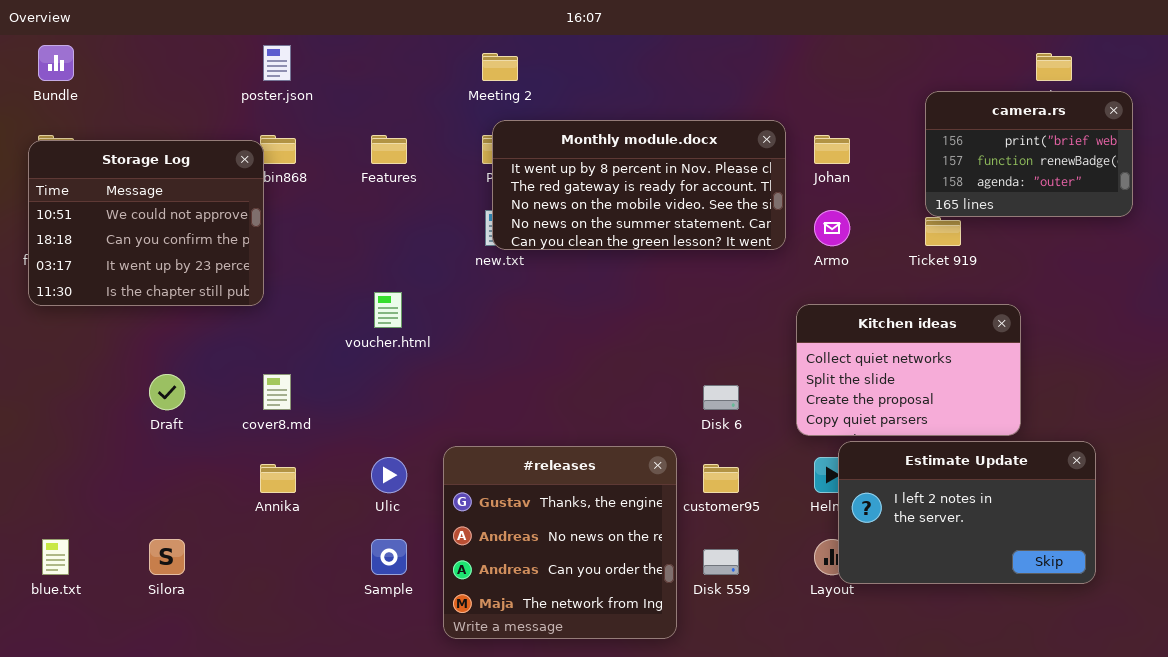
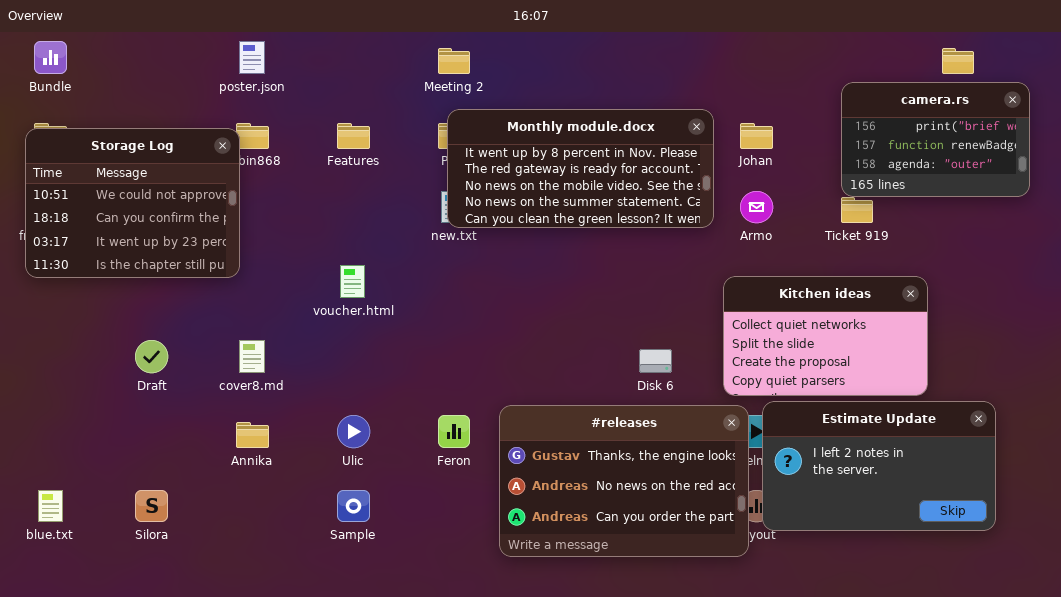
#releases: [443,446,677,639] -> [499,405,749,557], moved, resized

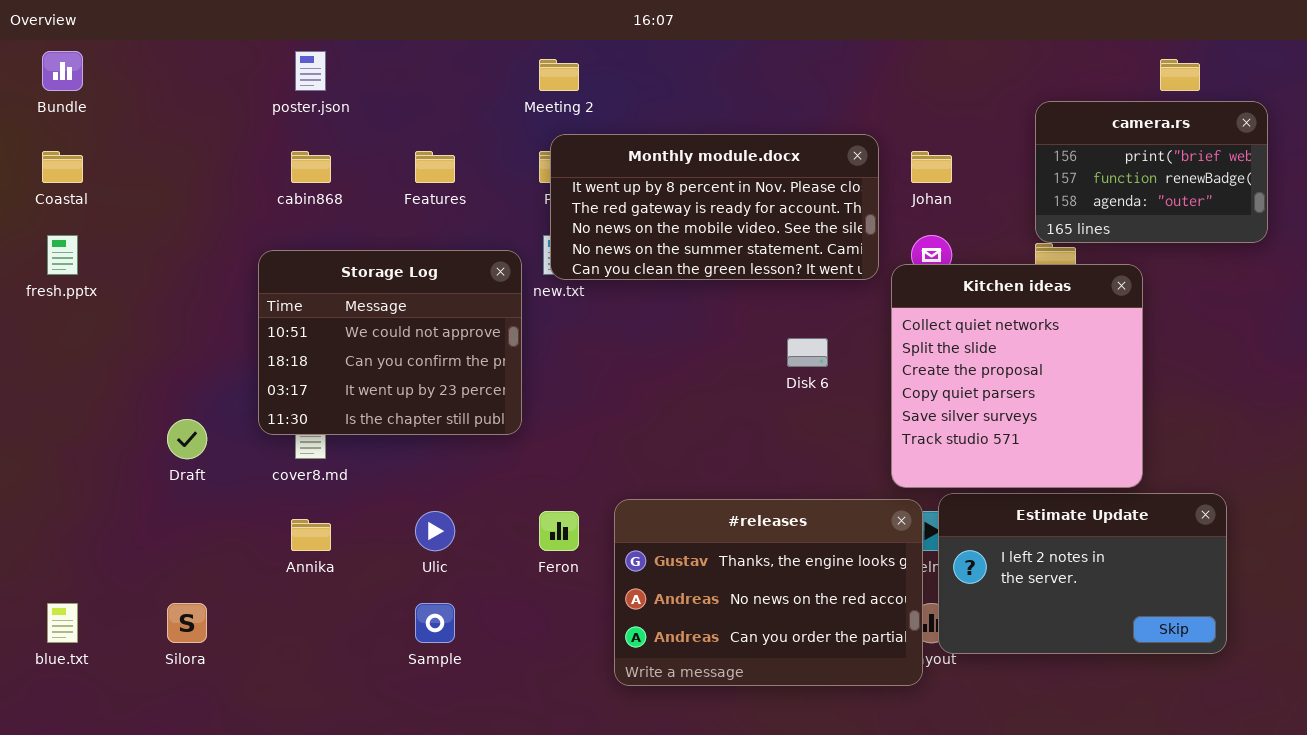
Storage Log: [25,128,240,278] -> [258,250,522,435], moved
Kitchen ideas: [723,276,928,396] -> [891,264,1143,488], resized
Disk 6: [639,349,672,373] -> [787,338,828,367], moved

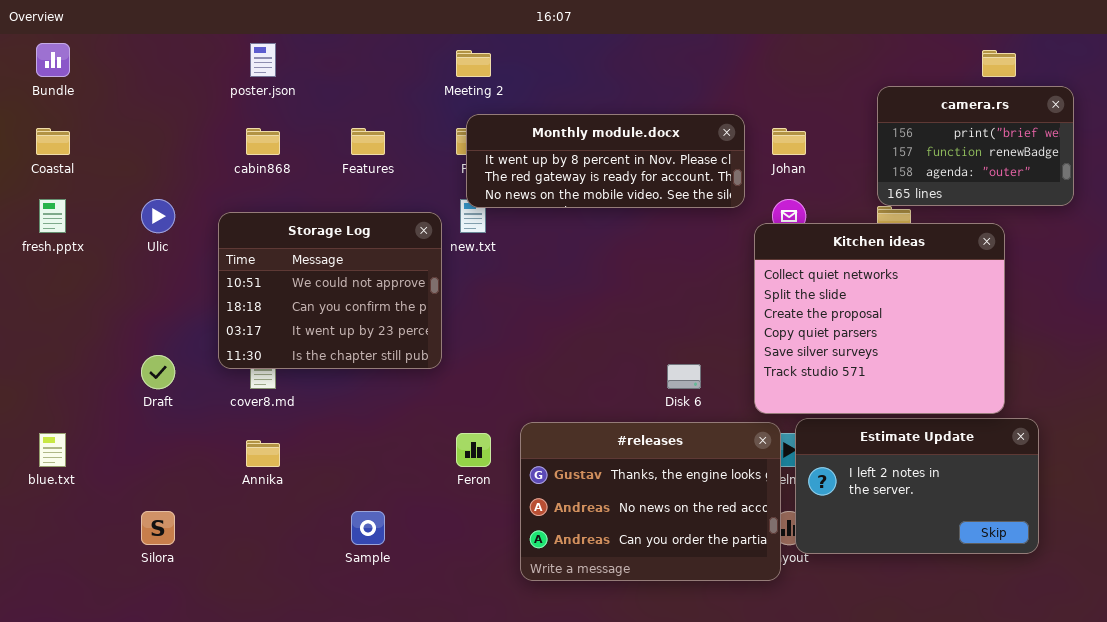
Monthly module.docx: [550,134,879,280] -> [466,114,745,208], resized
Kitchen ideas: [891,264,1143,488] -> [754,223,1005,414], resized
Disk 6: [787,338,828,367] -> [667,364,701,389], moved
Ulic: [415,511,455,551] -> [141,199,175,233], moved
blue.txt: [47,603,78,643] -> [39,433,66,467], moved

